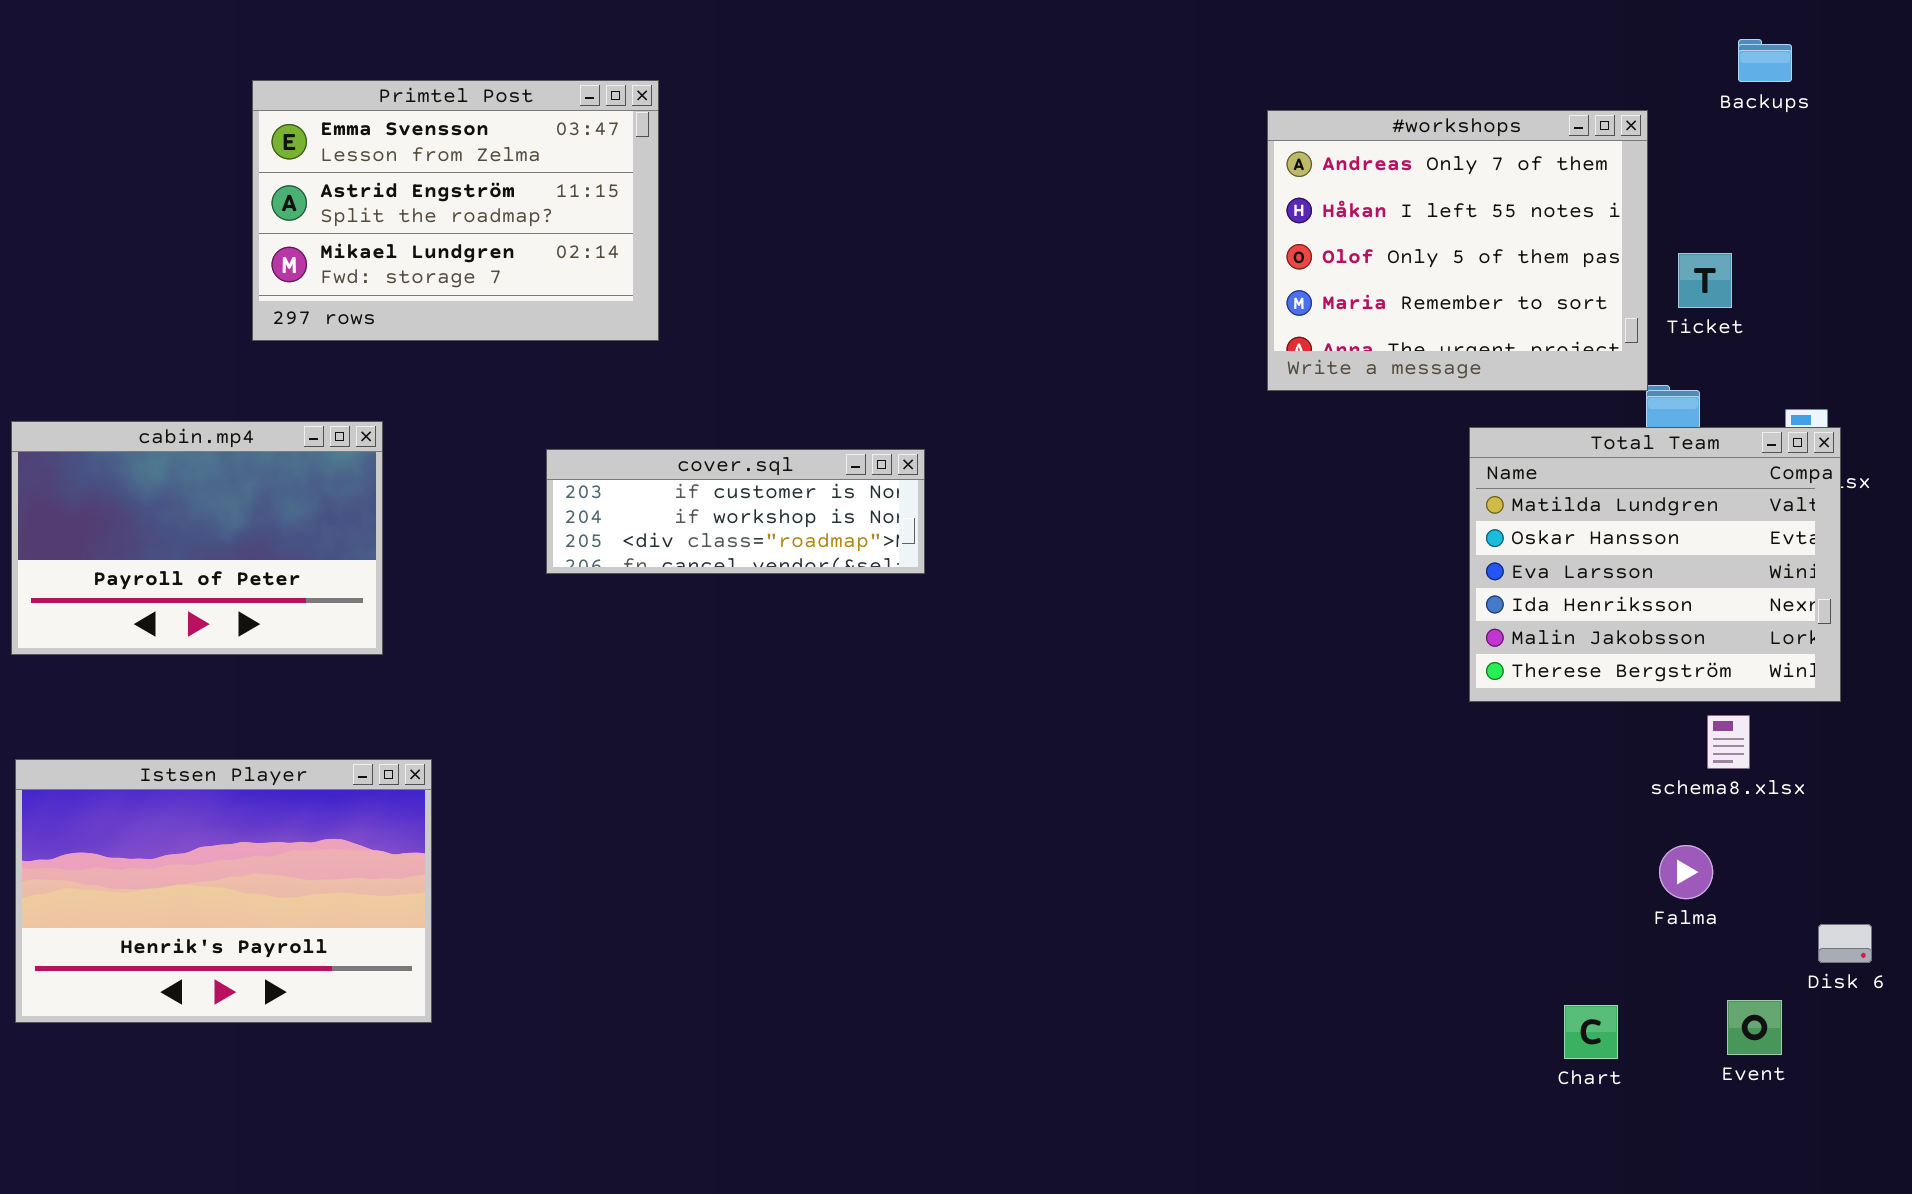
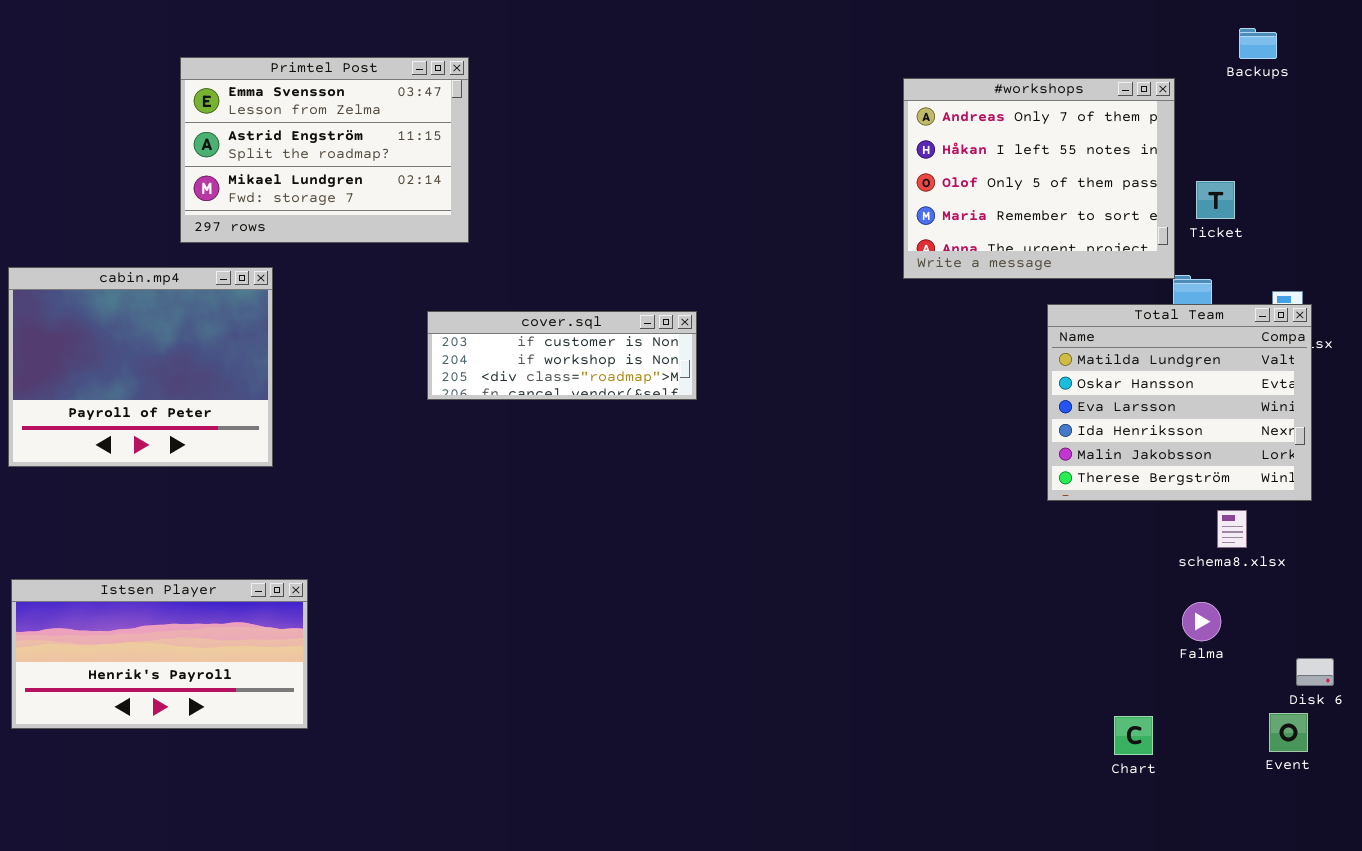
cabin.mp4: [11,421,383,655] -> [8,267,273,467], resized
cover.sql: [546,449,925,574] -> [427,311,697,400], moved
Istsen Player: [15,759,432,1023] -> [11,579,308,729], resized
Event: [1727,1000,1782,1055] -> [1269,713,1308,752], moved

